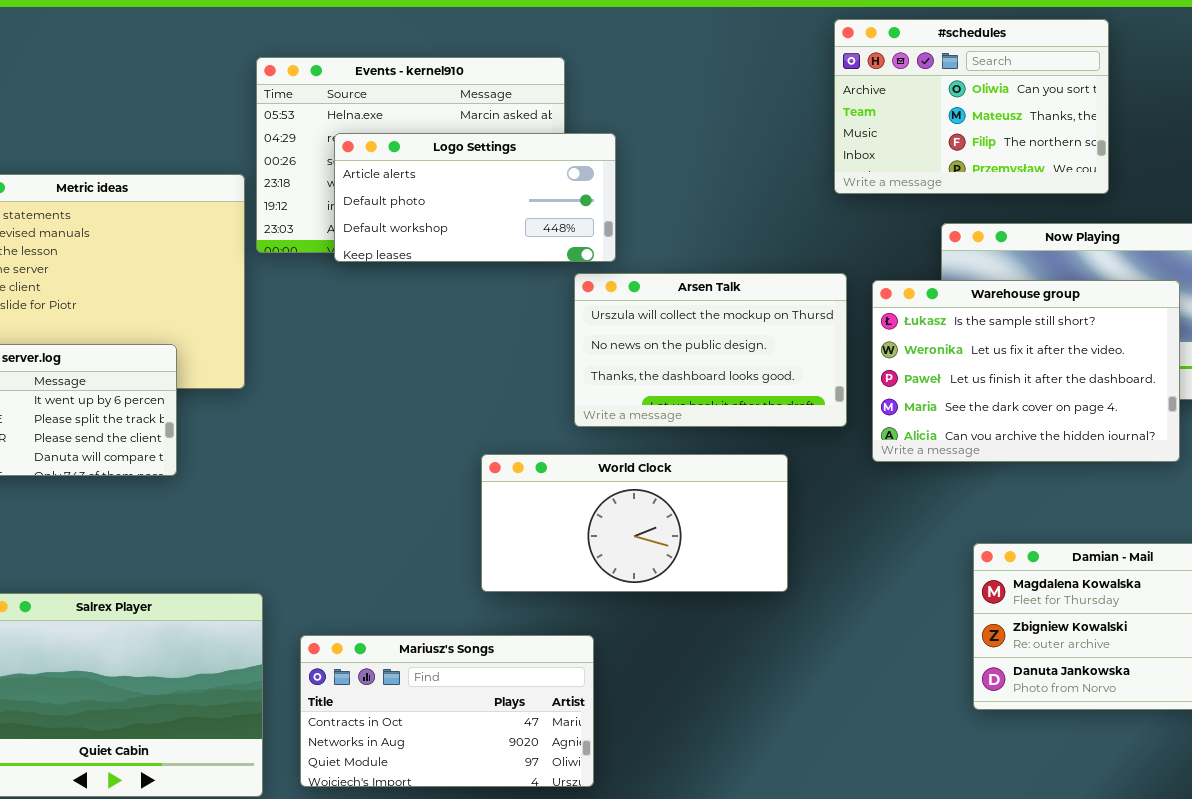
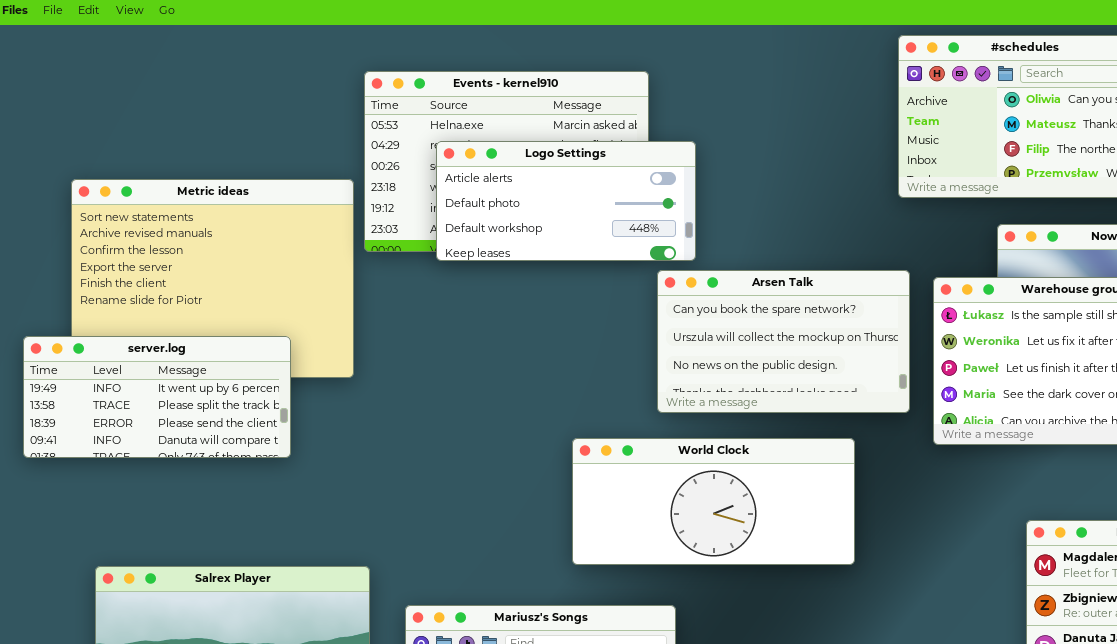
Arsen Talk: [574,273,847,427] -> [657,270,910,413], scrolled up 1 row

